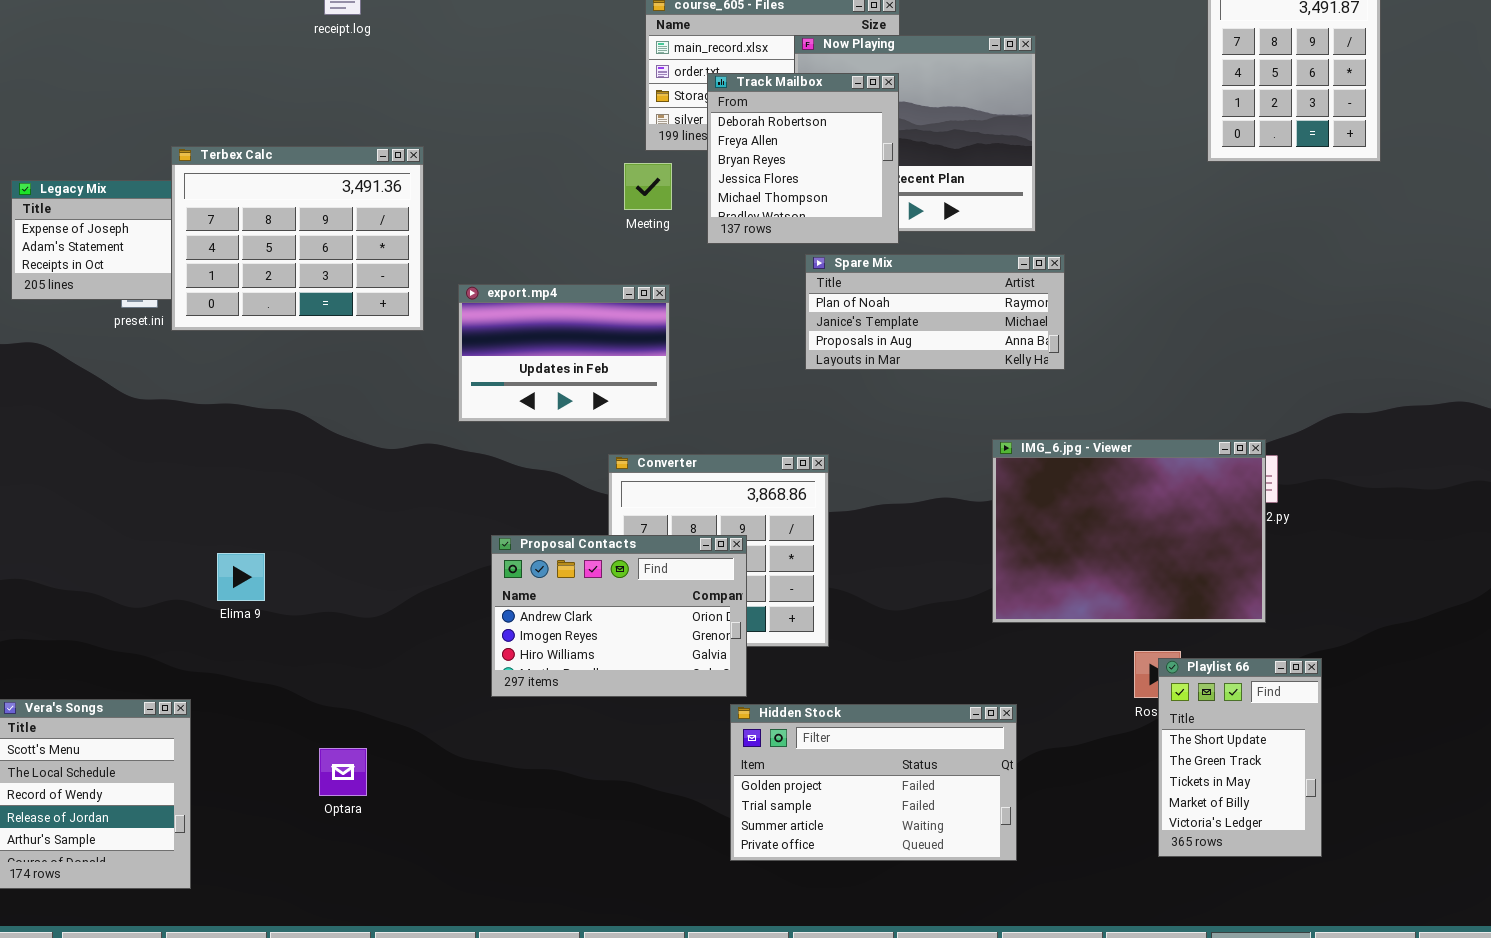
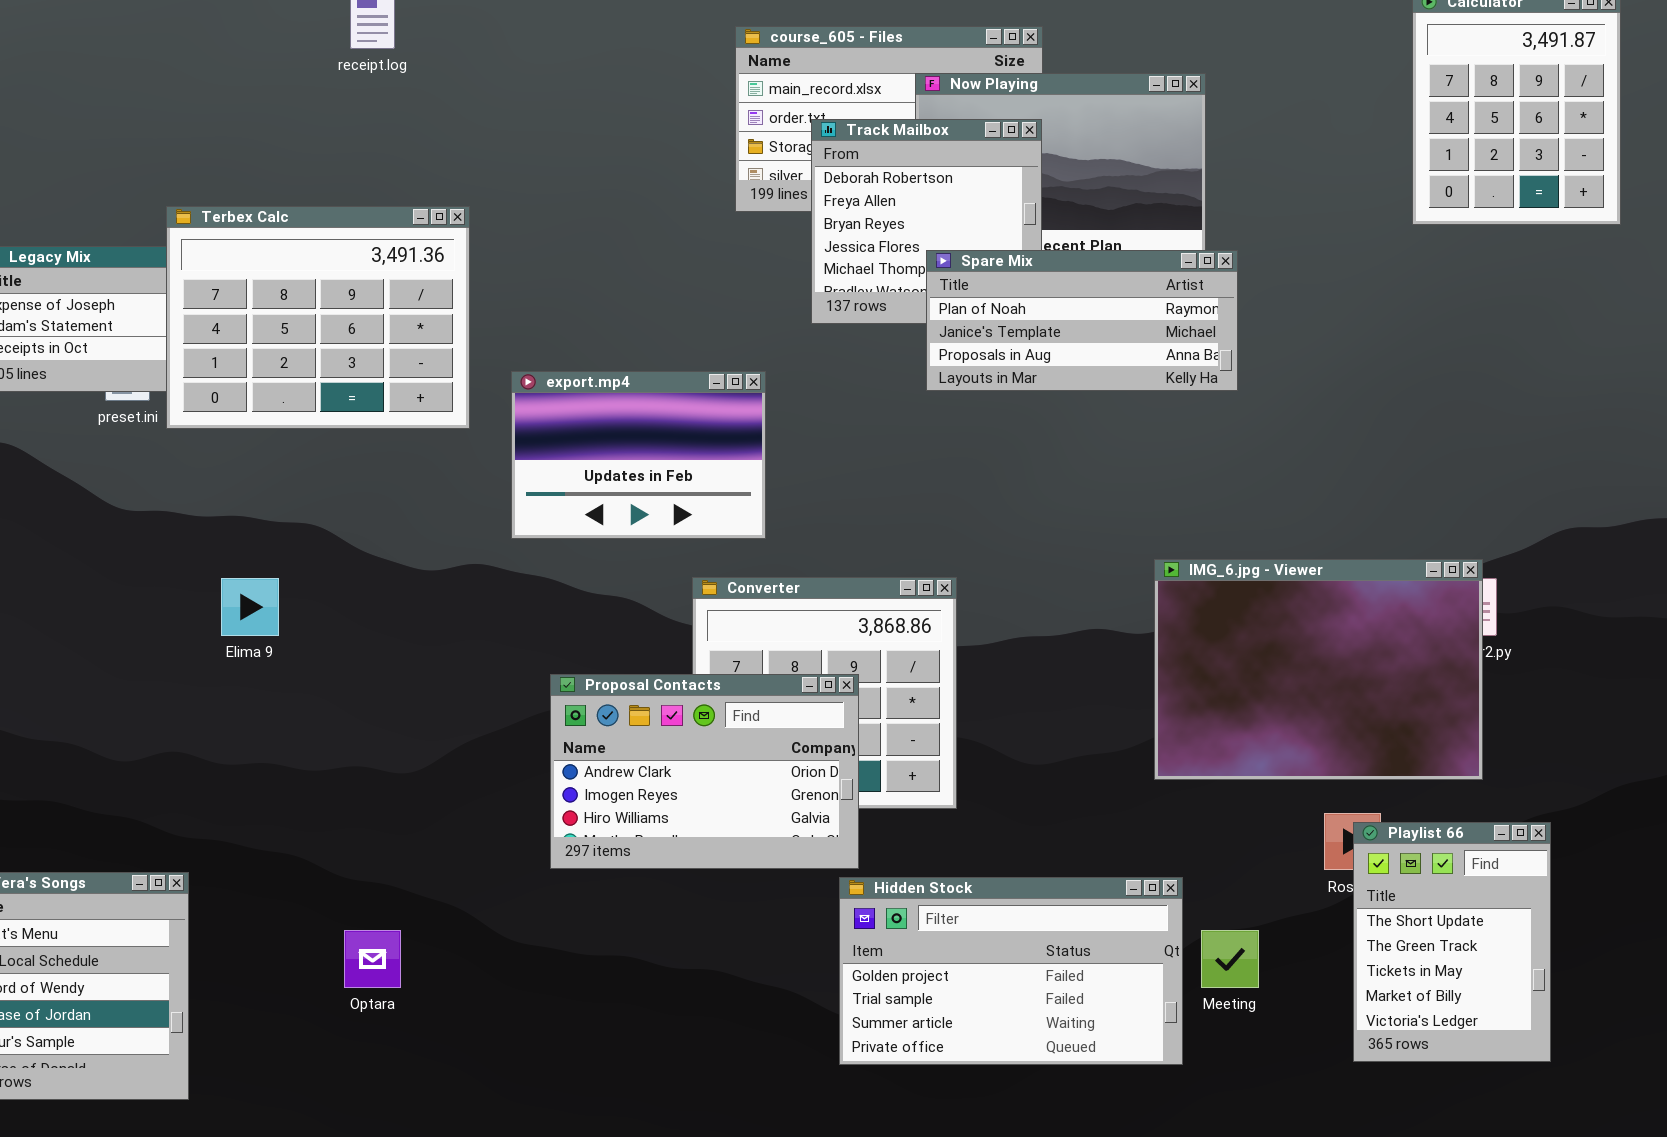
Meeting: [624,163,672,210] -> [1201,930,1259,988], moved
Spare Mix: [805,254,1065,370] -> [926,250,1238,391], moved
Elima 9: [217,553,265,601] -> [221,578,279,636], moved

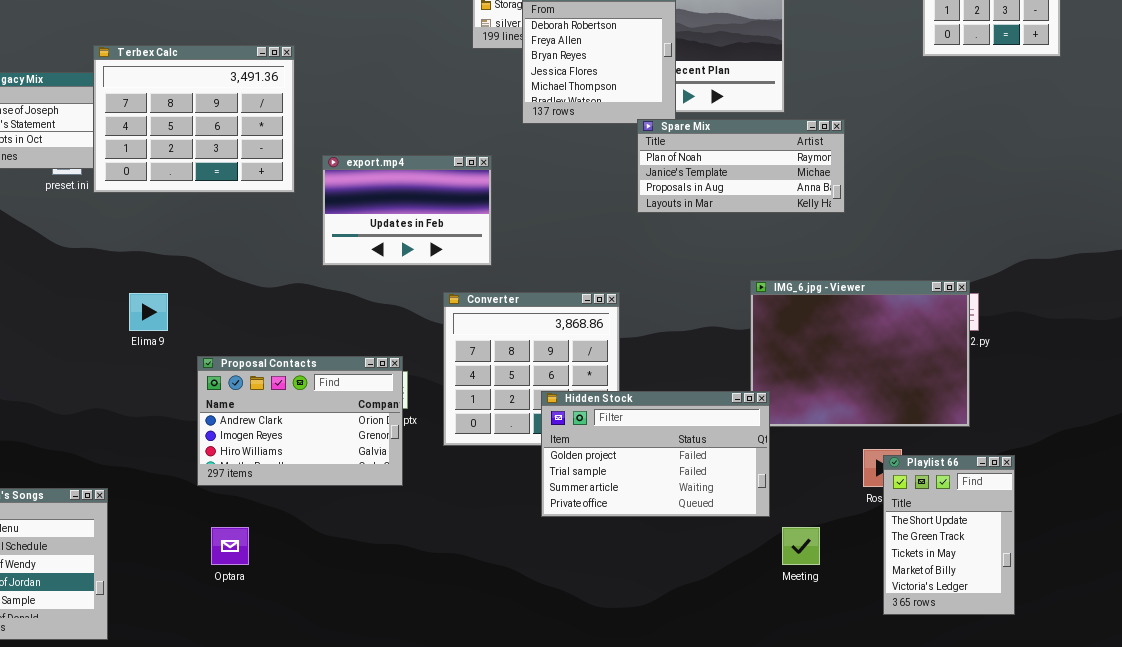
Spare Mix: [926,250,1238,391] -> [637,119,845,213], moved
Proposal Contacts: [550,674,859,869] -> [197,356,403,486], moved
Hidden Stock: [839,877,1183,1065] -> [541,391,770,517], moved

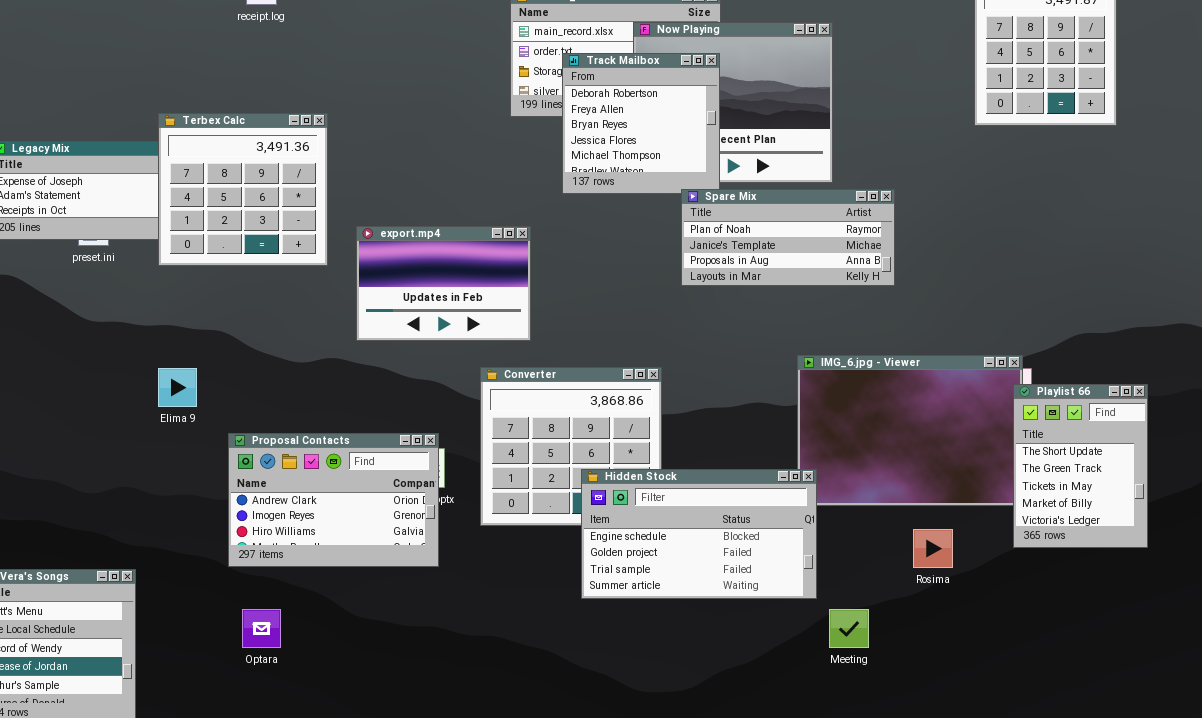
Terbex Calc: [93,45,295,193] -> [158,113,328,266], resized
Hidden Stock: [541,391,770,517] -> [581,469,817,599], scrolled up 1 row
Playlist 66: [883,455,1015,615] -> [1013,384,1148,548], moved

